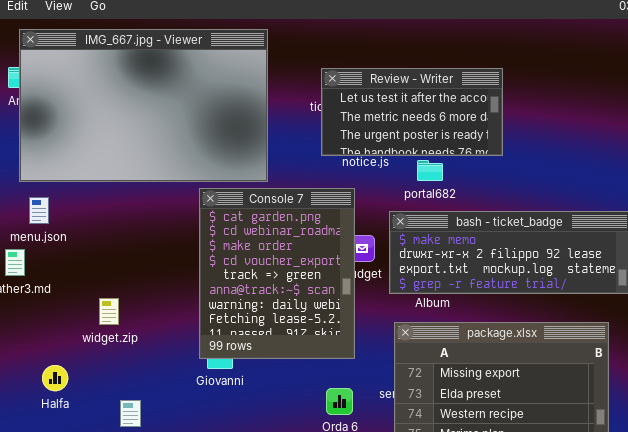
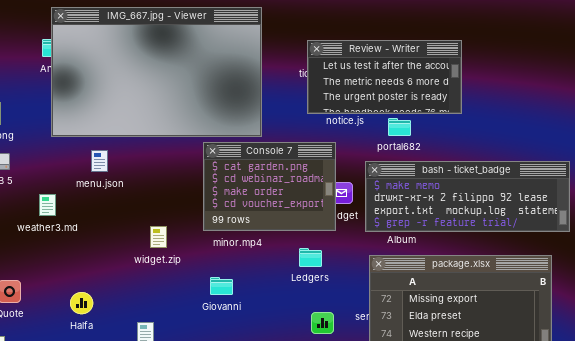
Console 7: [199,188,355,359] -> [203,142,336,231], resized
menu.json: [29,197,49,224] -> [91,150,108,172], moved
widget.zip: [99,298,119,325] -> [150,226,167,248], moved

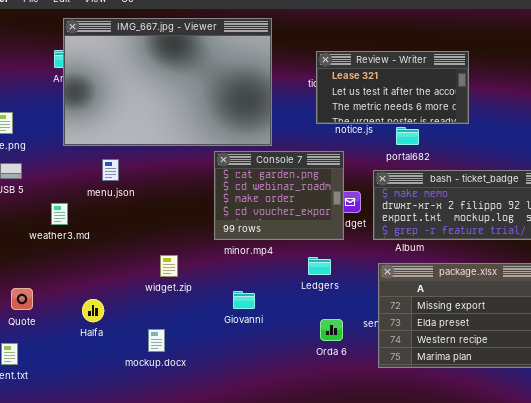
Review - Writer: [307,40,462,114] -> [316,51,469,124], scrolled up 1 row
widget.zip: [150,226,167,248] -> [160,255,178,277], moved
Giovanni: [210,277,233,295] -> [233,291,255,309], moved

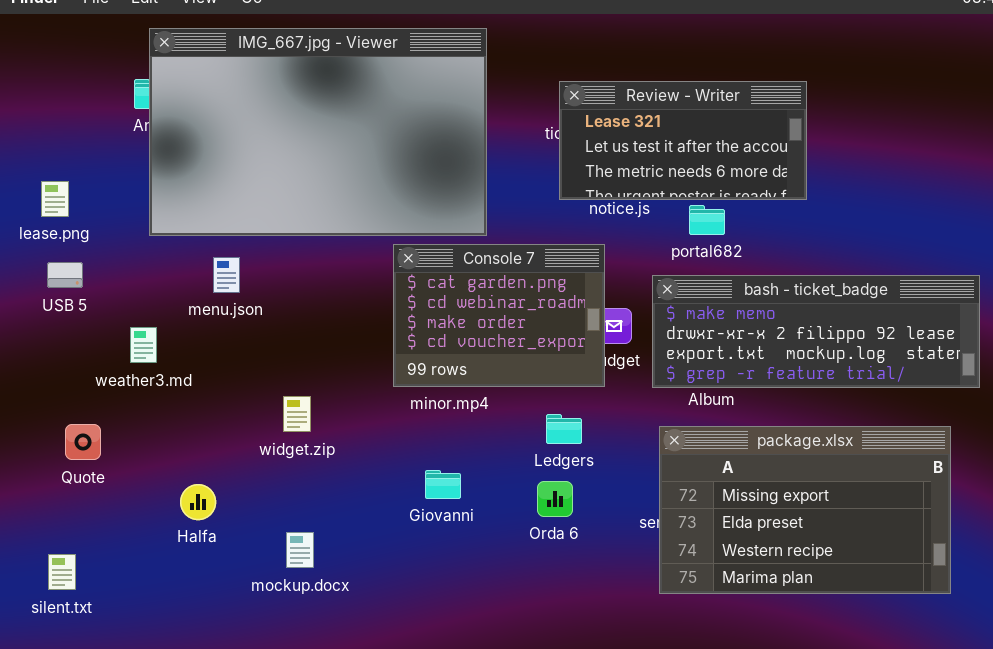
widget.zip: [160,255,178,277] -> [283,396,311,432], moved
Quote: [11,288,33,310] -> [65,424,101,460], moved
Orda 6: [320,319,343,341] -> [537,481,573,517], moved

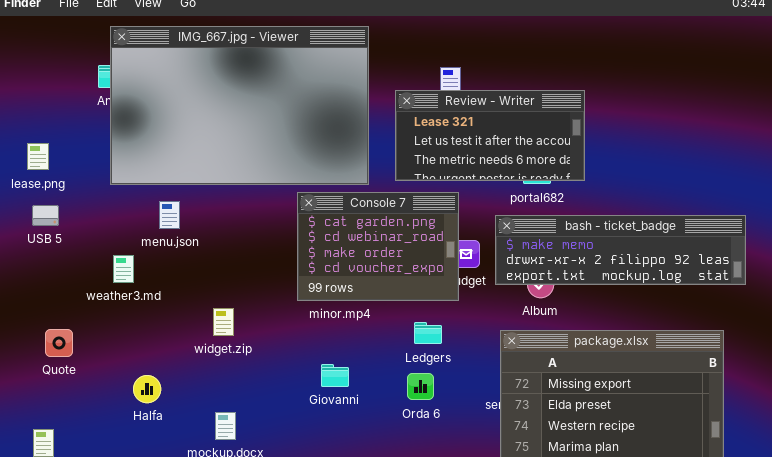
Review - Writer: [559,81,807,200] -> [395,90,585,181], moved
bash - ticket_badge: [652,275,980,388] -> [495,215,746,285], resized
weather3.md: [130,327,157,363] -> [113,255,134,283], moved

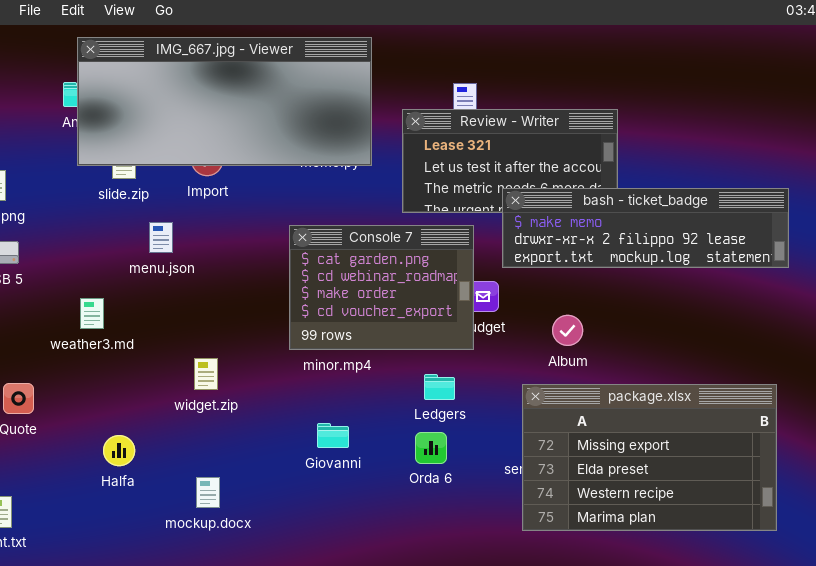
IMG_667.jpg - Viewer: [110,26,369,185] -> [77,37,372,166], resized
menu.json: [159,201,180,229] -> [149,222,173,253], moved
bash - ticket_badge: [495,215,746,285] -> [502,188,789,268], moved

